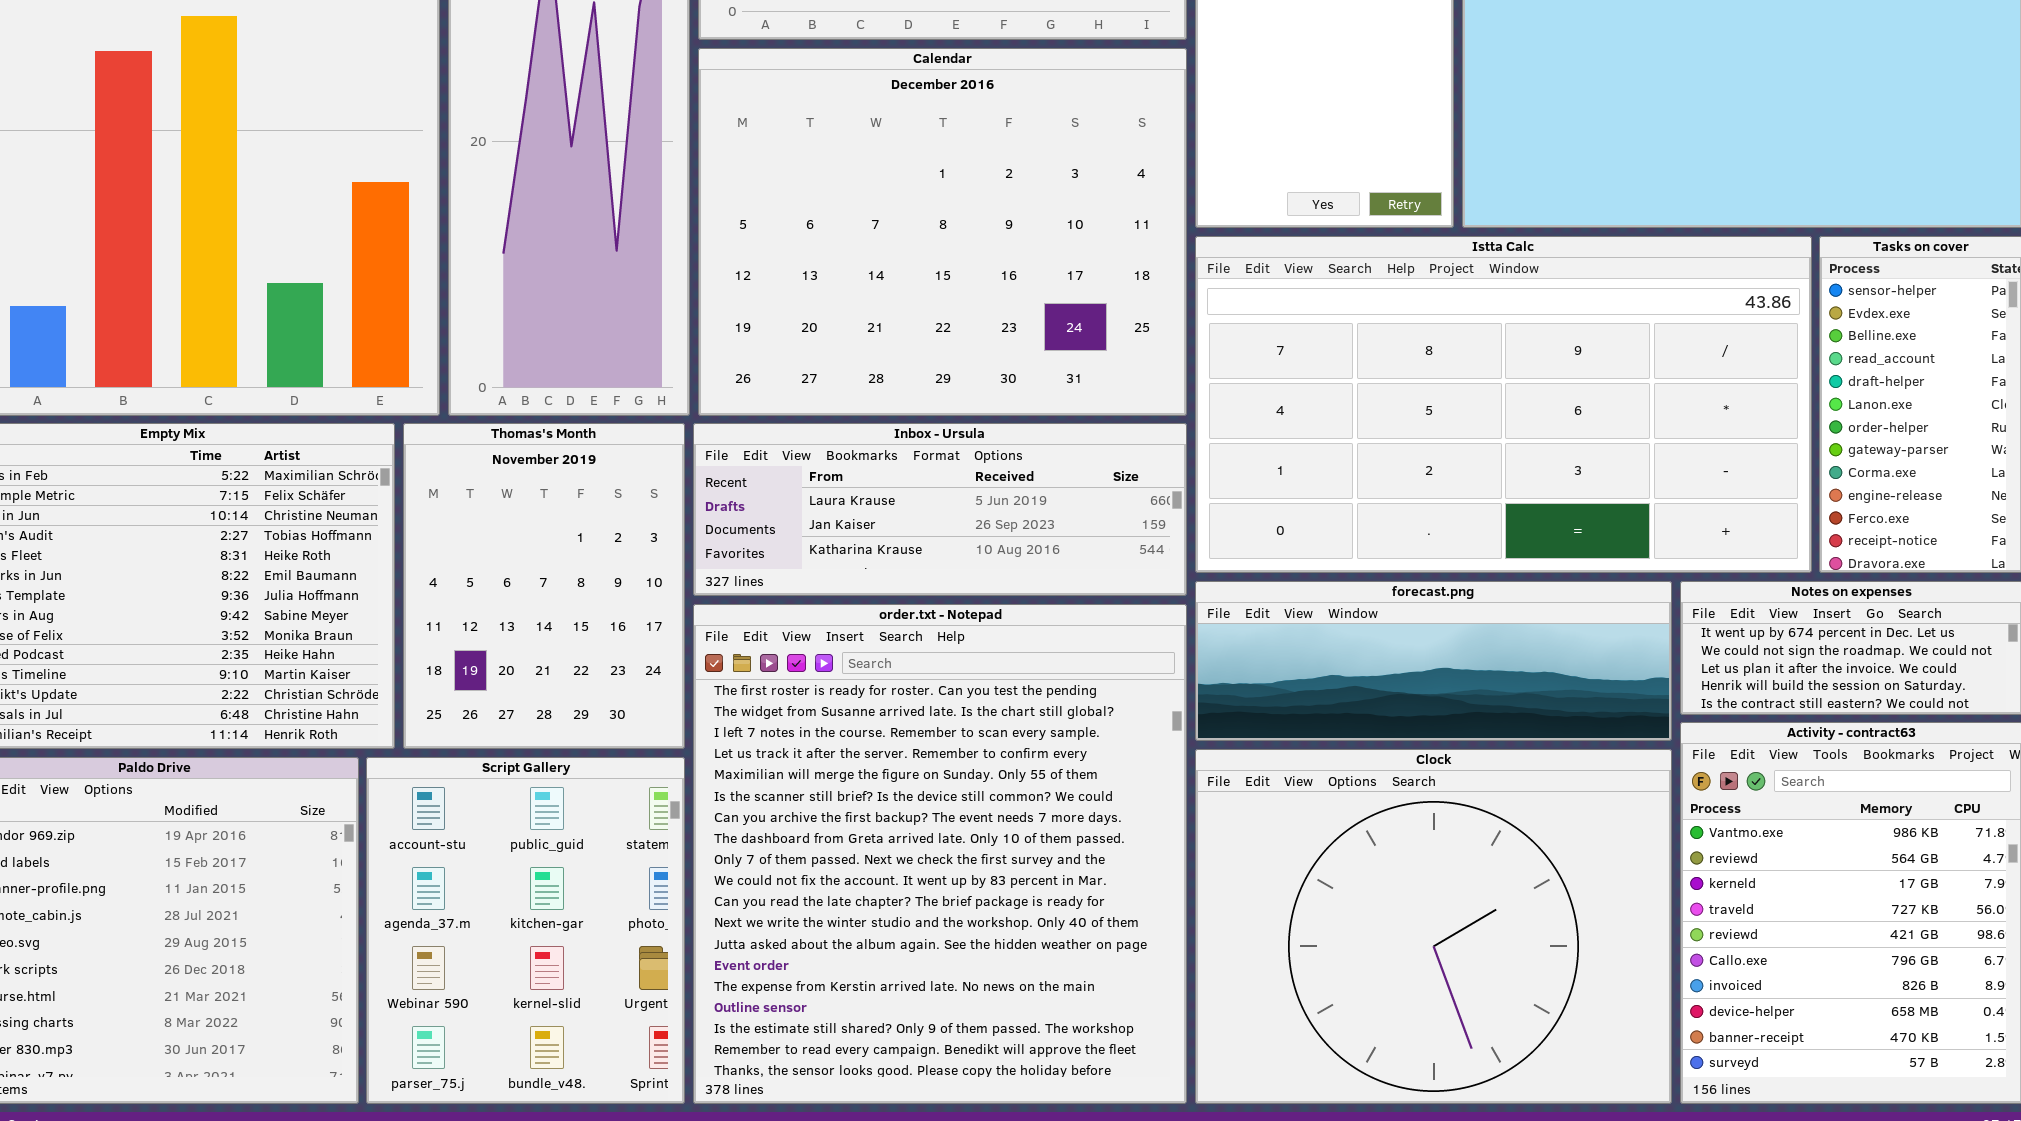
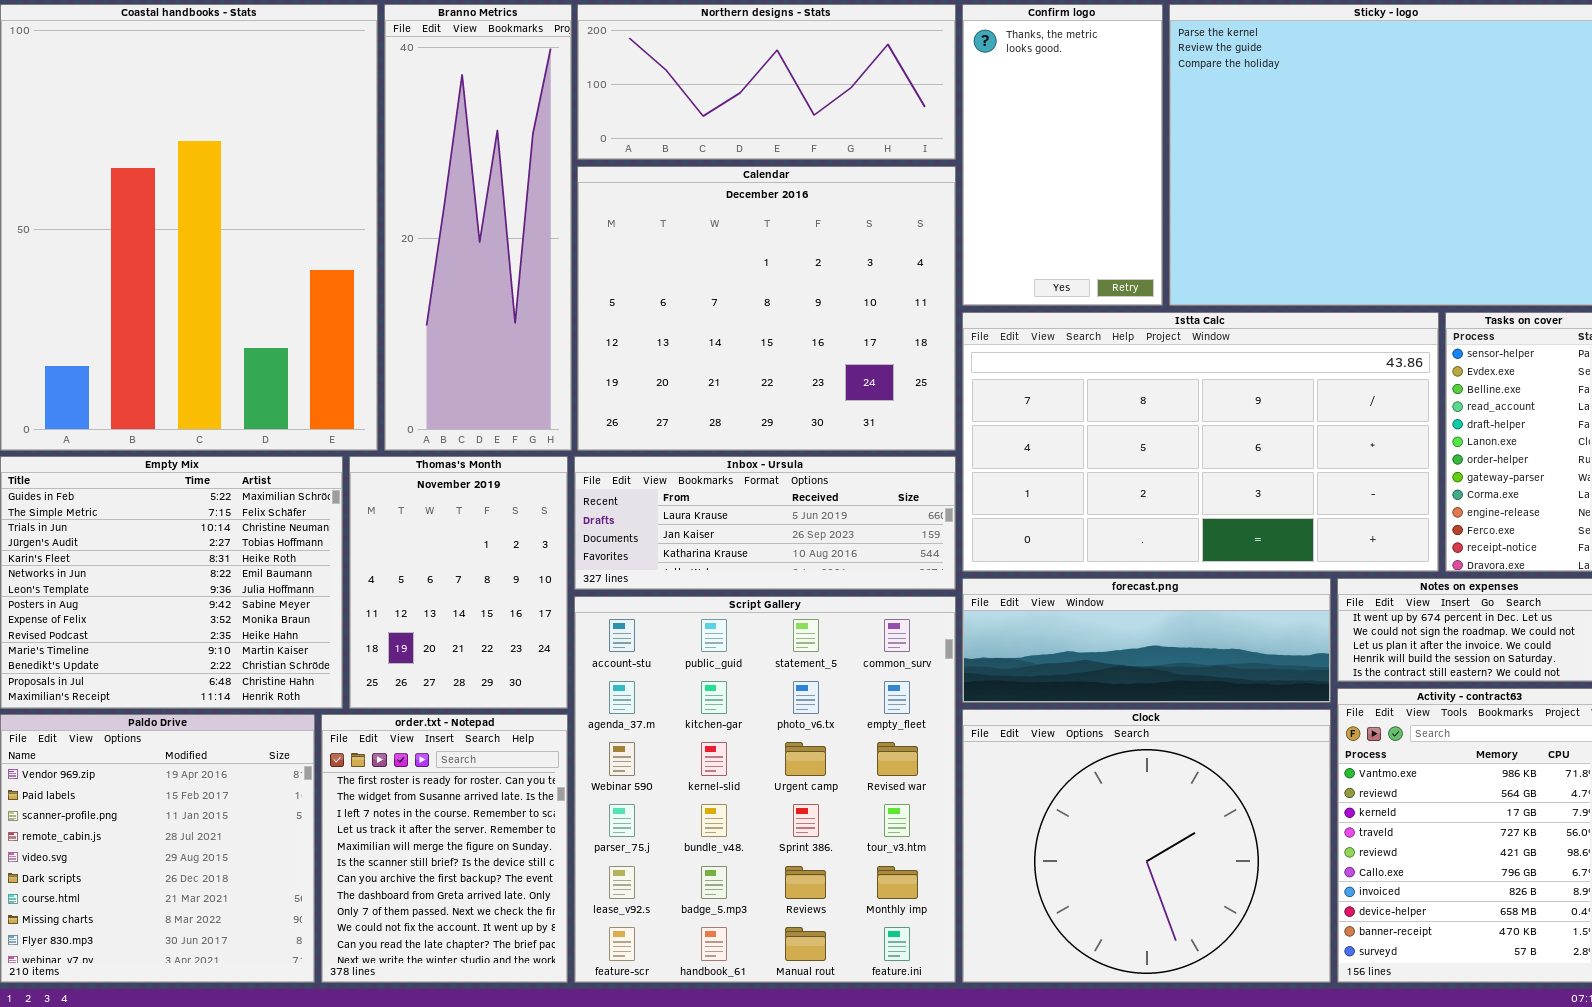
order.txt - Notepad: [693,604,1187,1104] -> [321,714,568,983], moved, resized
Script Gallery: [366,757,685,1104] -> [574,596,956,983], moved, resized

